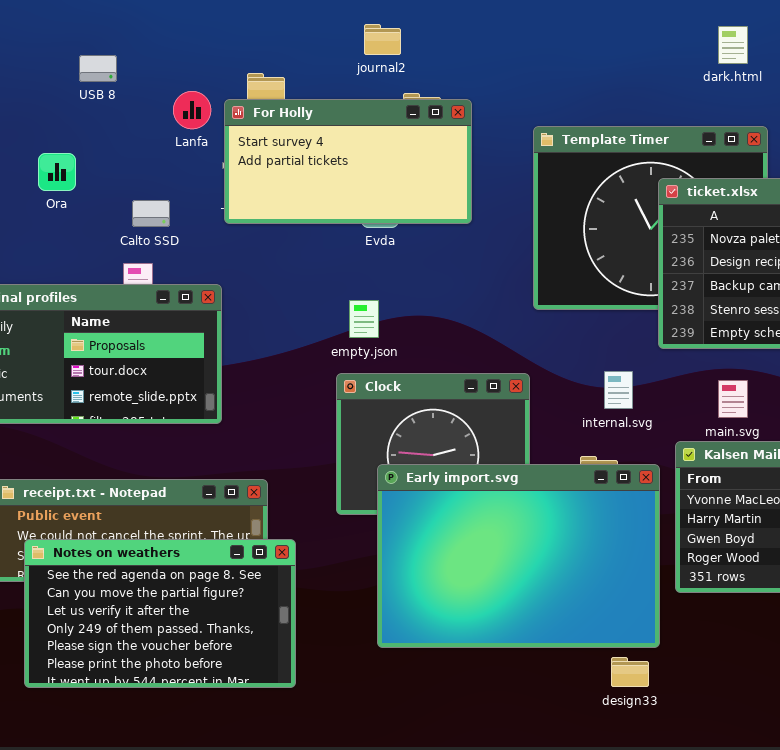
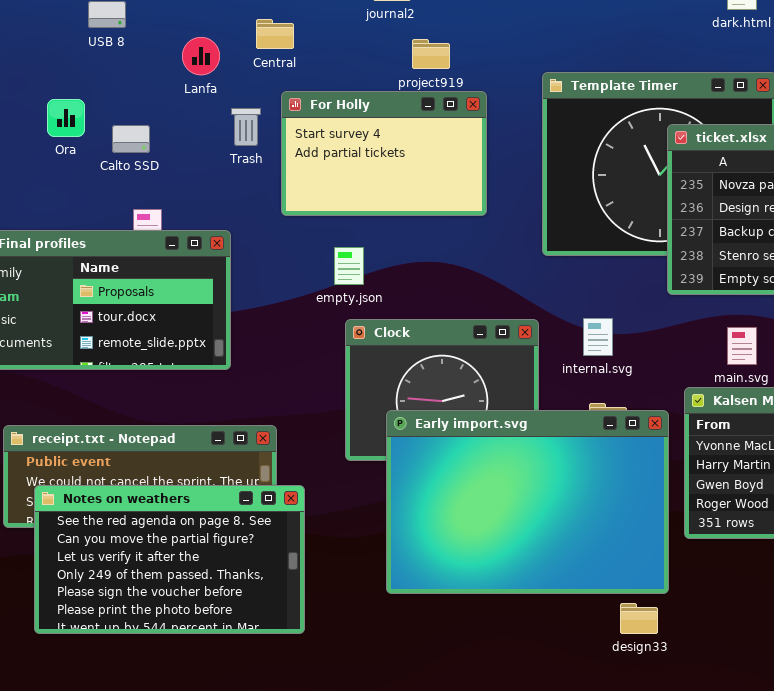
For Holly: [224,99,472,224] -> [281,91,487,216], moved, resized
Calto SSD: [132,200,170,227] -> [112,125,150,153], moved
empty.json: [349,300,379,338] -> [334,247,364,285], moved
internal.svg: [604,371,633,409] -> [583,318,613,356], moved

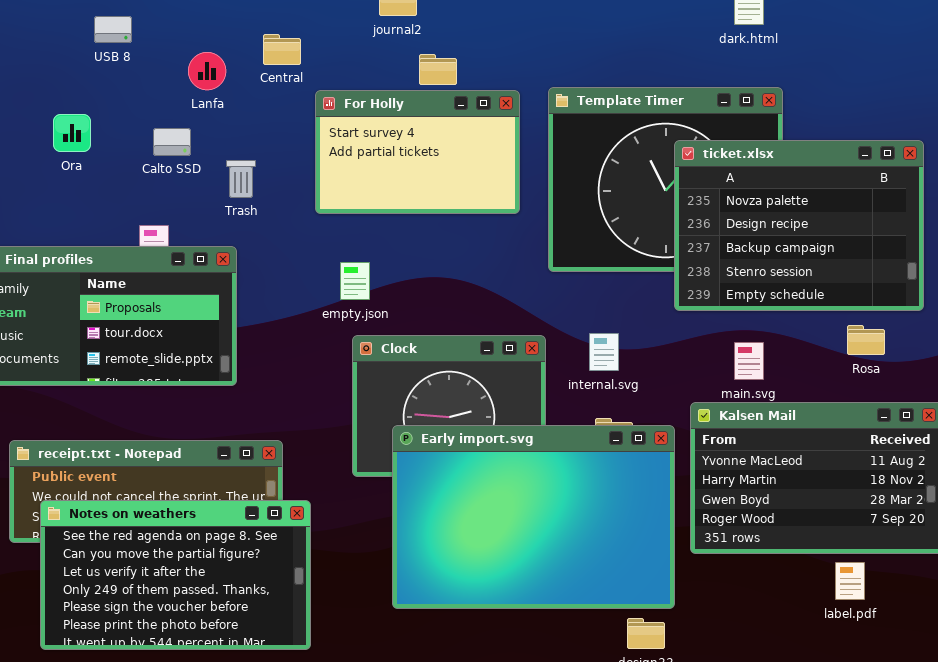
For Holly: [281,91,487,216] -> [315,90,520,214], moved
Trash: [231,108,261,146] -> [226,160,256,198], moved
Calto SSD: [112,125,150,153] -> [153,128,191,156], moved

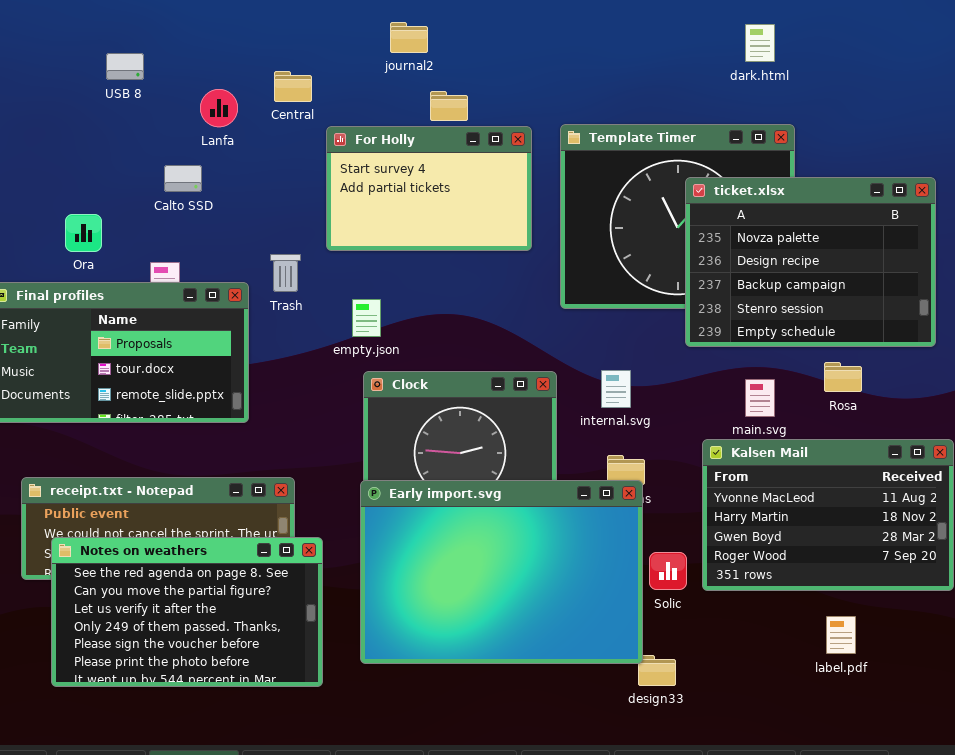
Ora: [53,114,91,152] -> [65,214,102,252], moved
Trash: [226,160,256,198] -> [270,254,301,292], moved
Rosa: [847,325,885,355] -> [824,362,862,392], moved
Early import.svg: [392,425,675,609] -> [360,480,643,664], moved
label.pdf: [835,562,865,600] -> [826,616,856,654], moved

